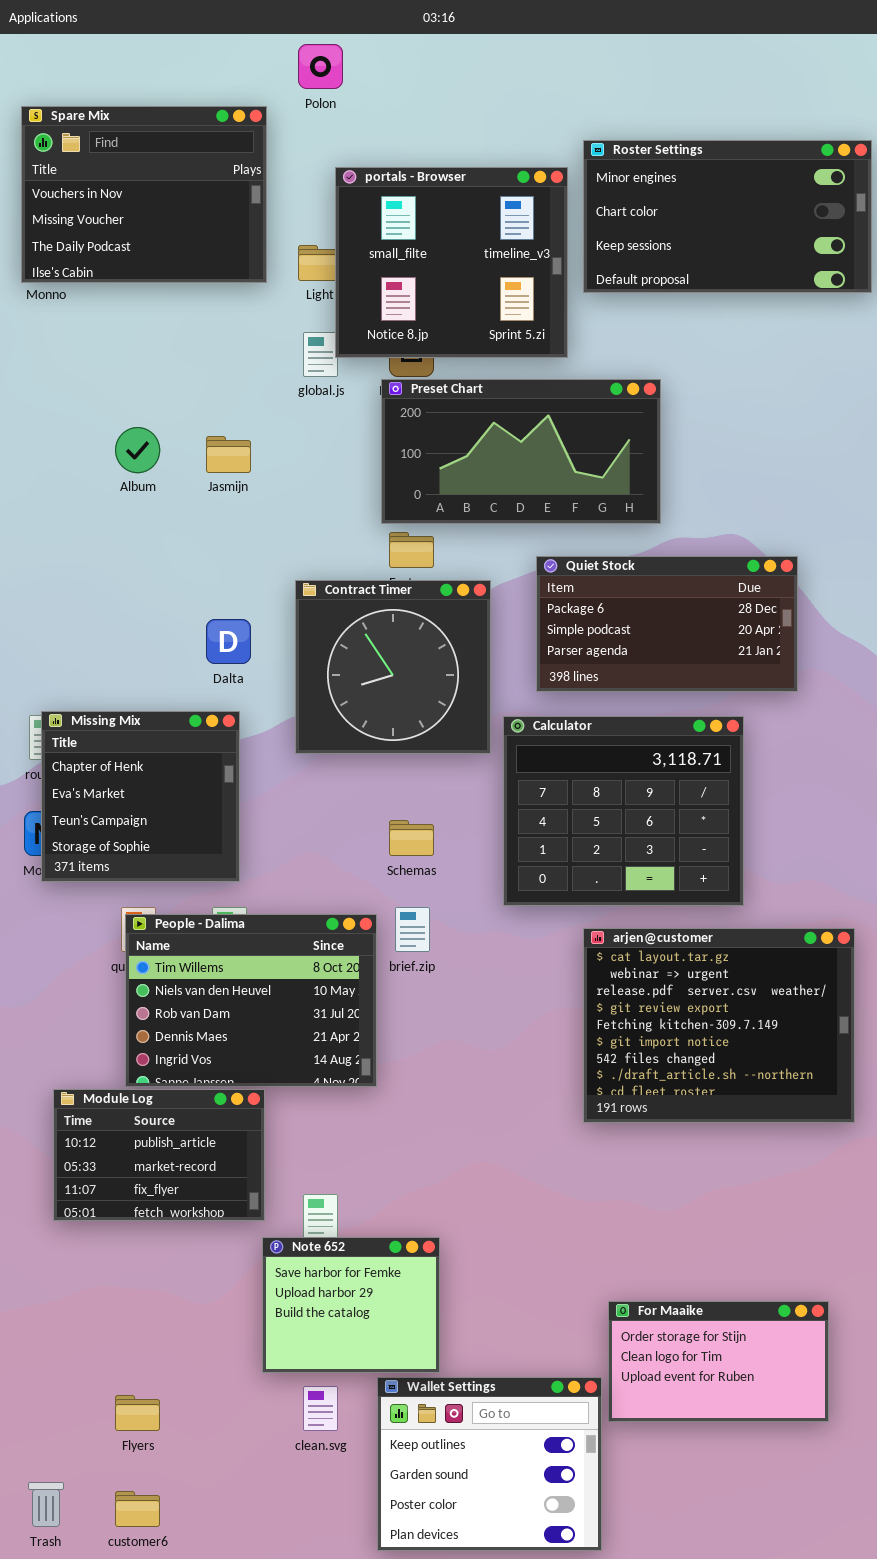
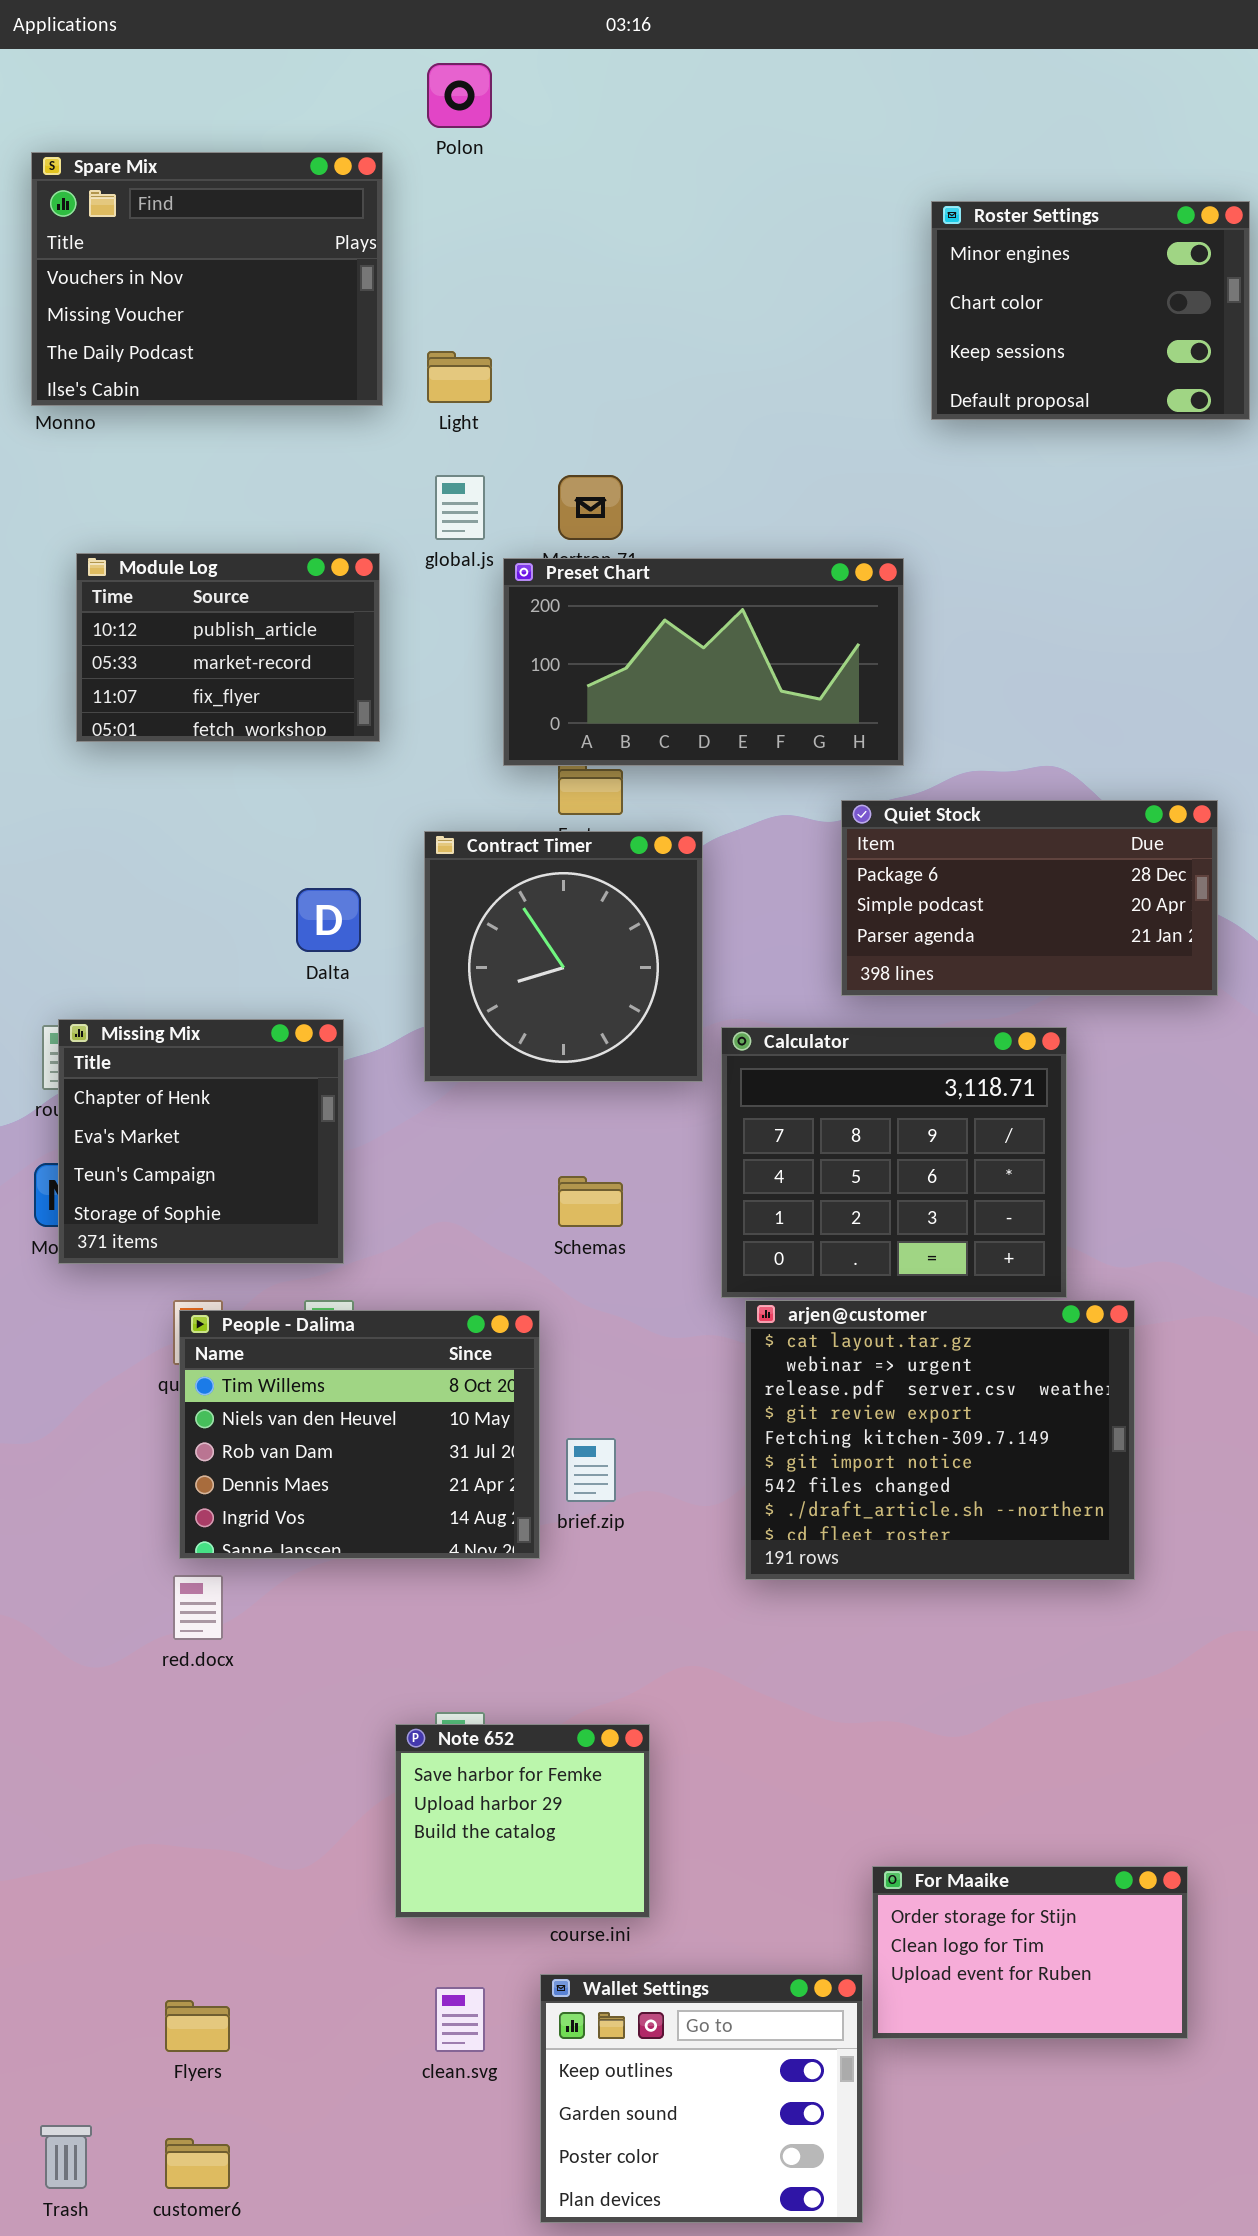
Roster Settings: [583,140,872,293] -> [931,201,1250,420], resized
portals - Browser: [335,167,568,358] -> none, closed
Preset Chart: [381,379,661,524] -> [503,558,904,766], moved
Quiet Stock: [536,556,798,692] -> [841,800,1218,996], moved
brief.zip: [395,907,430,952] -> [566,1438,616,1502], moved
arjen@customer: [583,928,855,1123] -> [745,1300,1135,1580], moved
Module Log: [53,1089,265,1221] -> [76,553,380,742], moved
Note 652: [262,1237,440,1373] -> [395,1724,650,1918], moved

